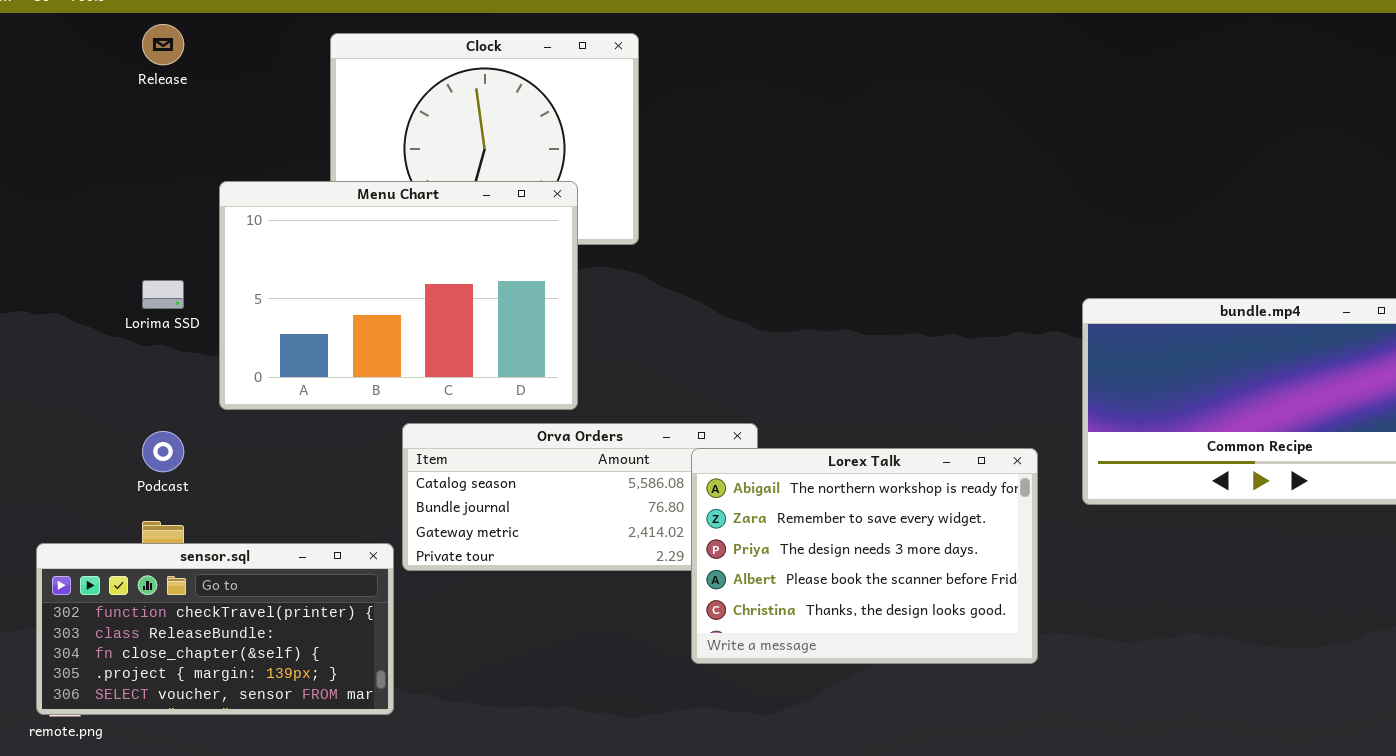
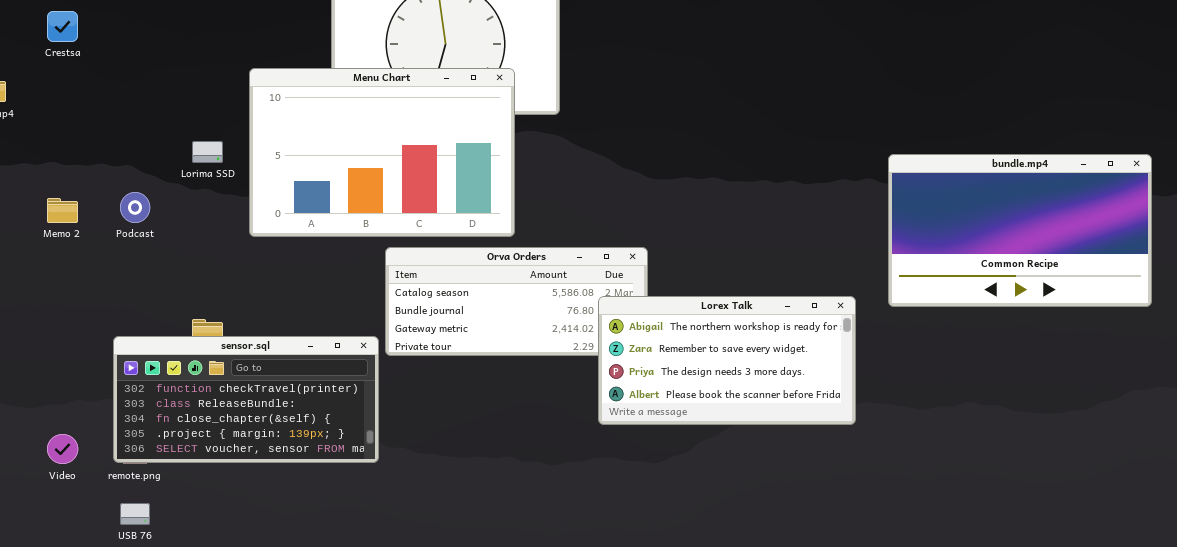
Podcast: [142,431,184,472] -> [120,192,150,223], moved
Lorex Talk: [691,448,1038,664] -> [598,296,856,425], resized

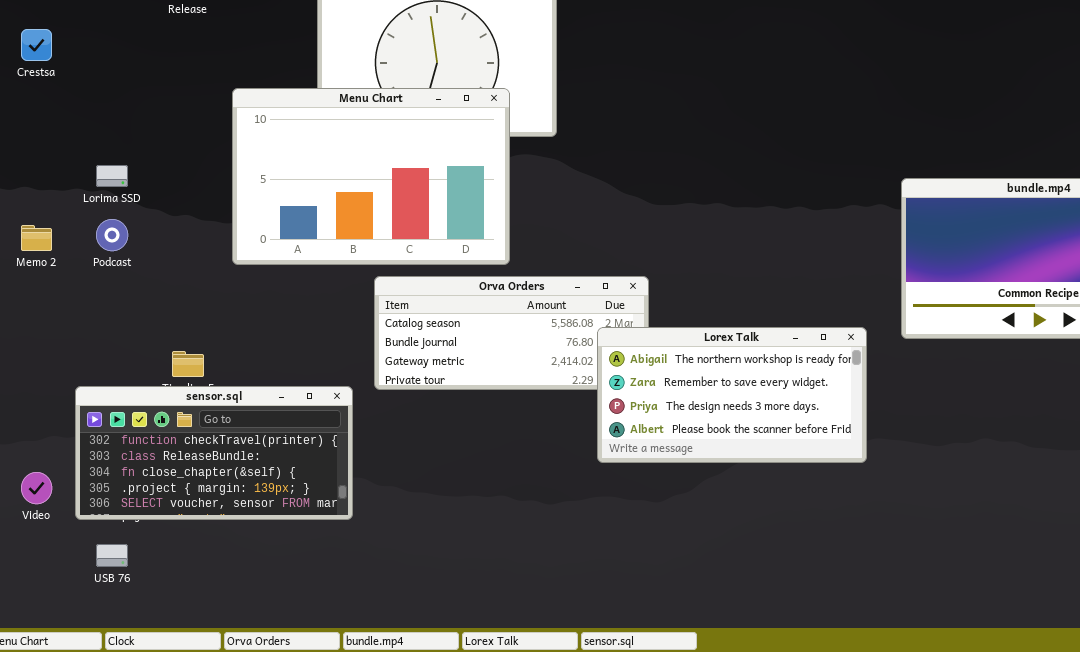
Lorima SSD: [192,141,223,163] -> [96,165,128,187], moved
sensor.sql: [113,336,379,463] -> [75,386,353,520], moved

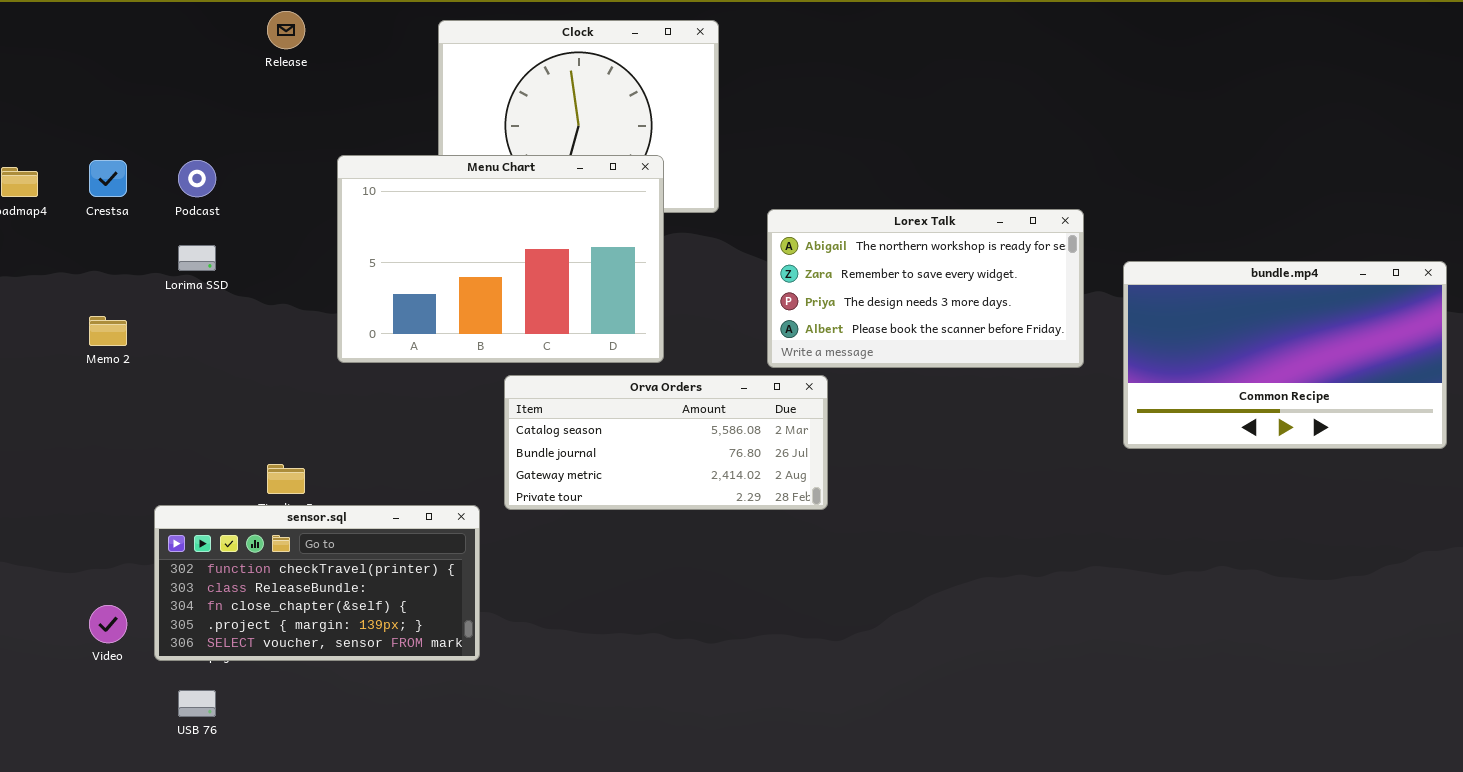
Crestsa: [21,29,52,61] -> [89,160,127,197], moved
Podcast: [96,219,128,251] -> [178,160,216,197], moved
Lorex Talk: [597,327,867,463] -> [767,209,1084,368], moved

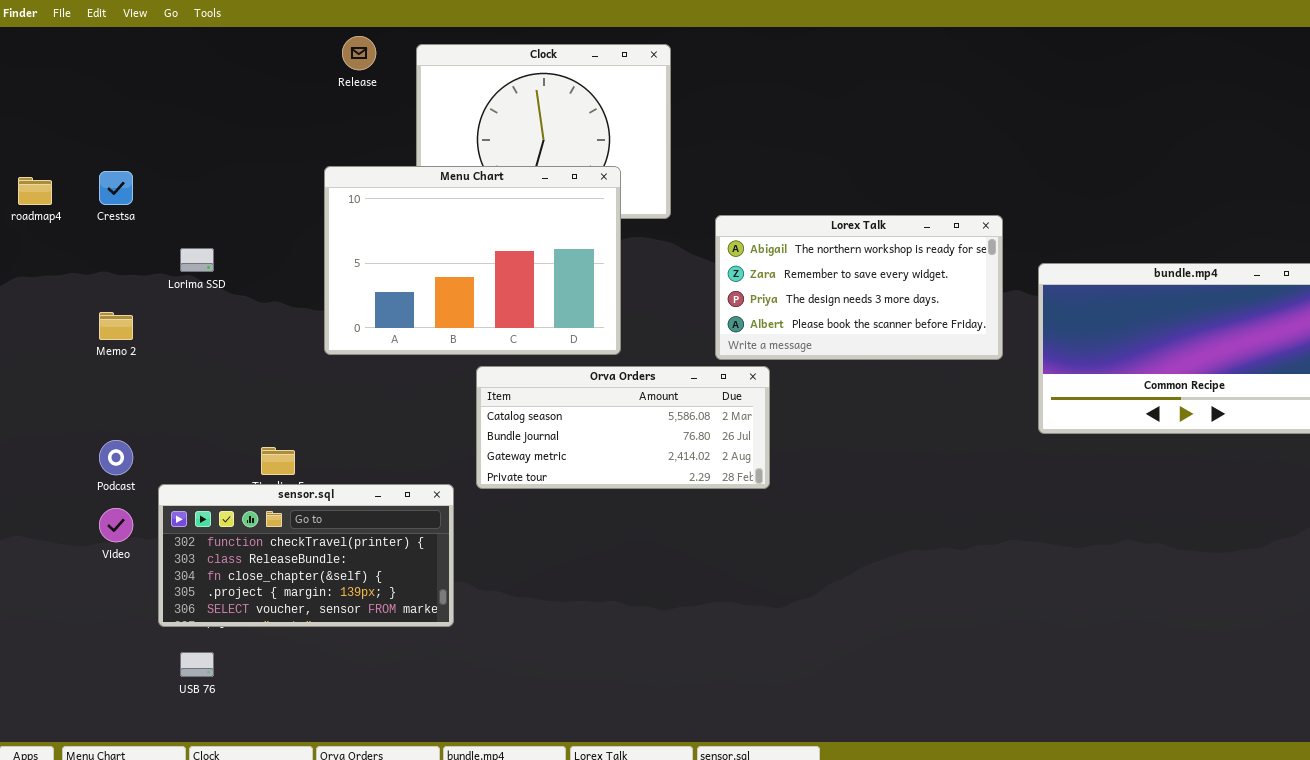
Release: [267,11,305,49] -> [342,36,376,70], moved
Podcast: [178,160,216,197] -> [99,440,133,475], moved
Video: [89,605,127,643] -> [99,508,133,542], moved

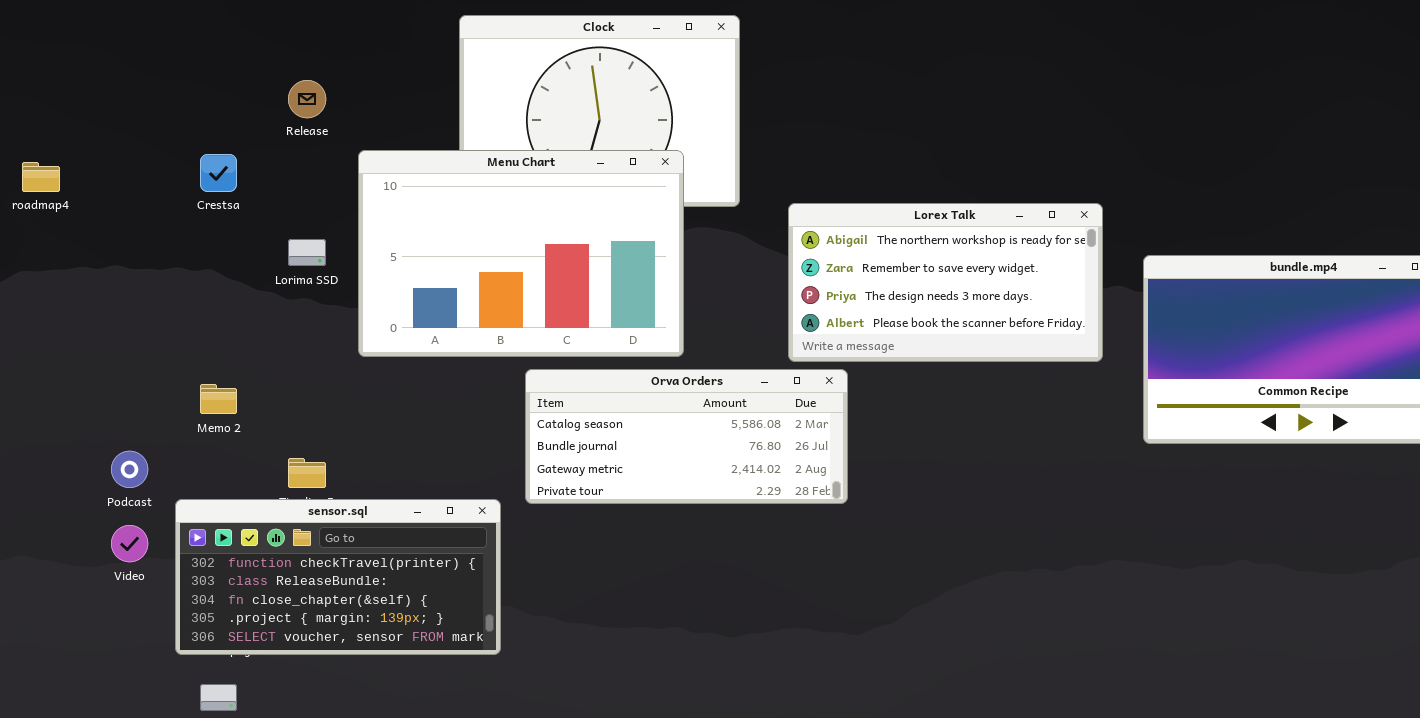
Release: [342,36,376,70] -> [288,80,326,118], moved
Crestsa: [99,171,133,205] -> [200,154,237,192], moved
Lorima SSD: [180,248,214,272] -> [288,239,326,266], moved
Memo 2: [99,312,133,340] -> [200,384,237,414], moved

